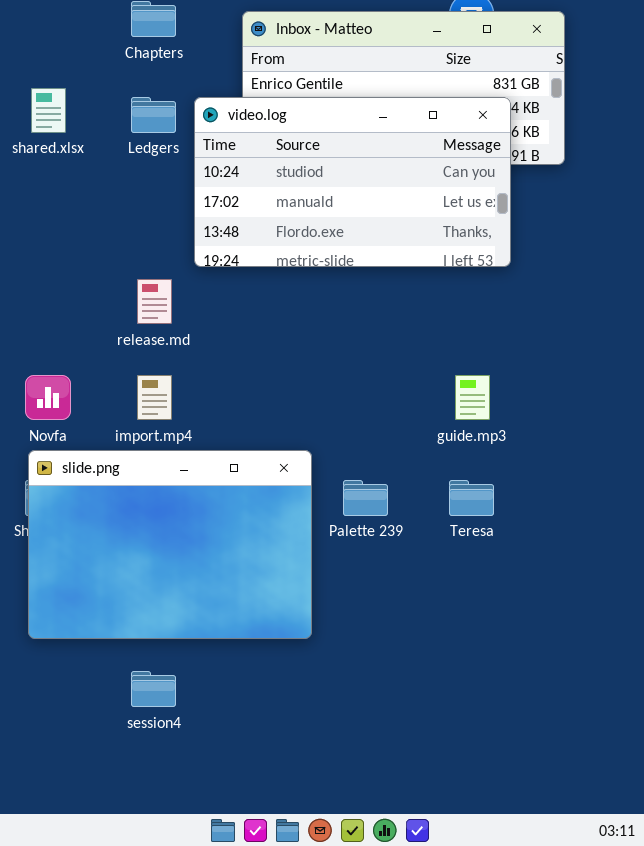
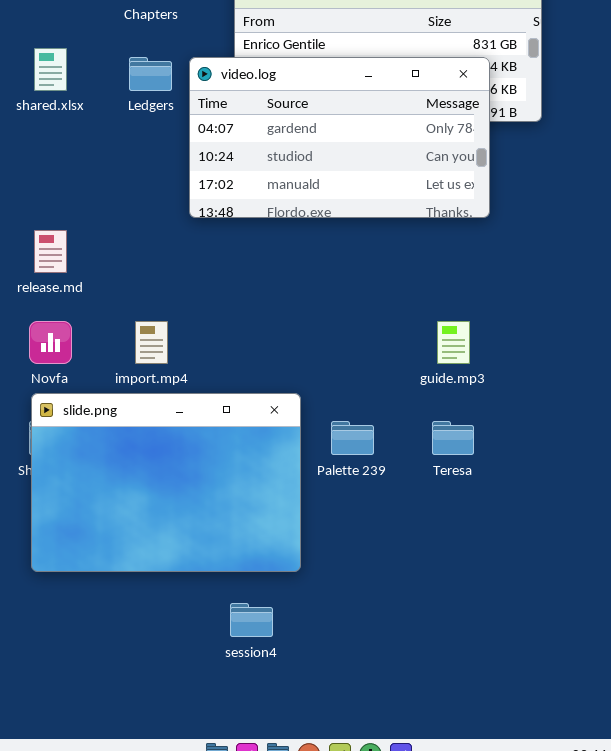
video.log: [194,97,511,267] -> [189,57,490,218], scrolled up 1 row
release.md: [137,279,172,324] -> [34,230,67,273], moved
session4: [131,671,176,707] -> [230,603,273,637], moved

